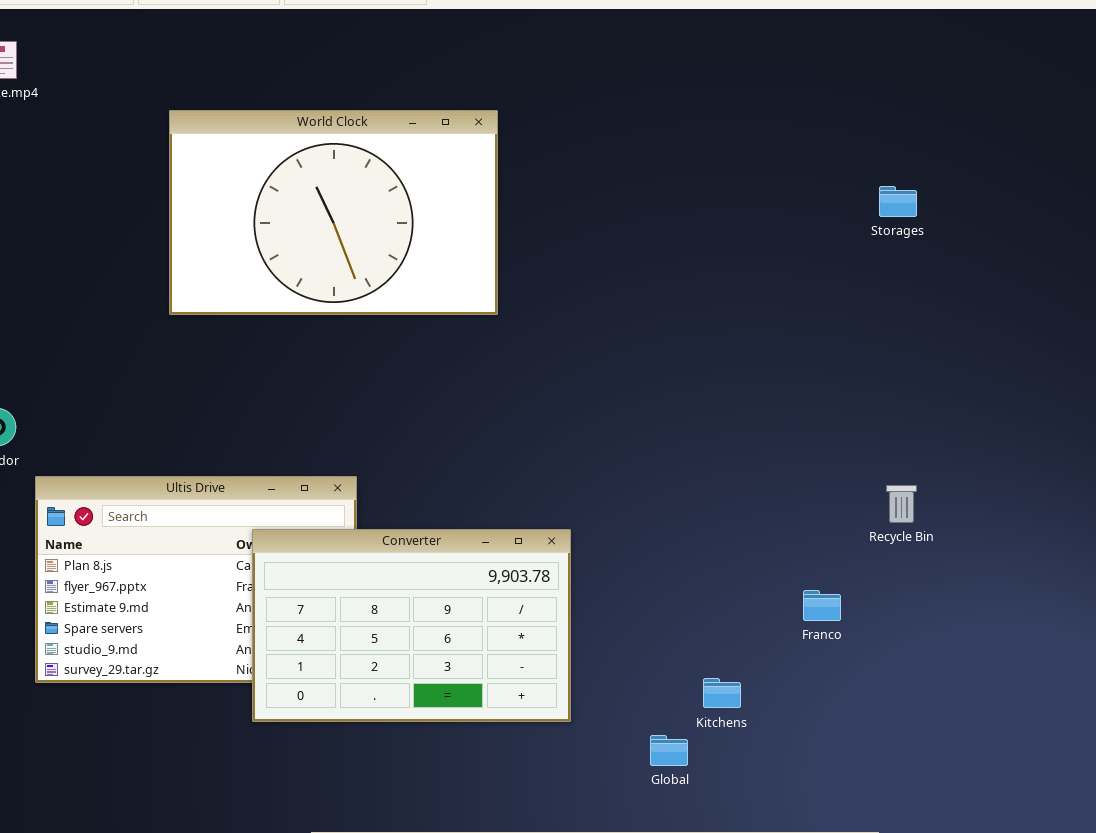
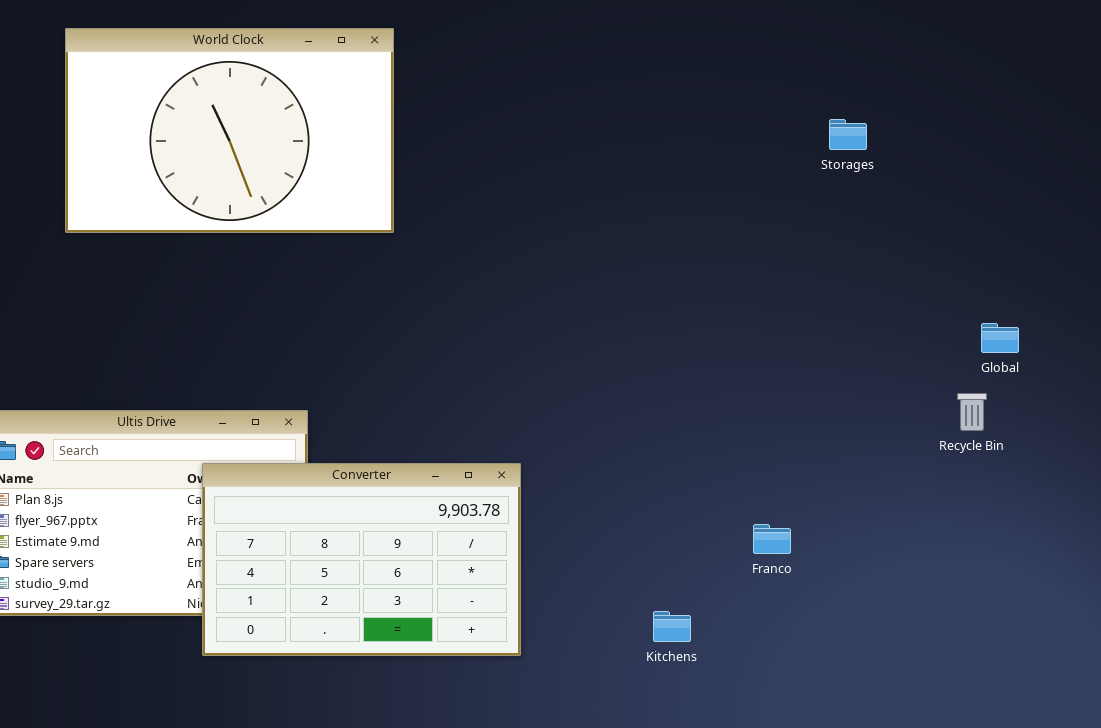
World Clock: [169,110,498,315] -> [65,28,394,233], moved
Recycle Bin: [886,485,917,523] -> [957,393,987,431], moved
Global: [650,735,688,766] -> [981,323,1019,353], moved

